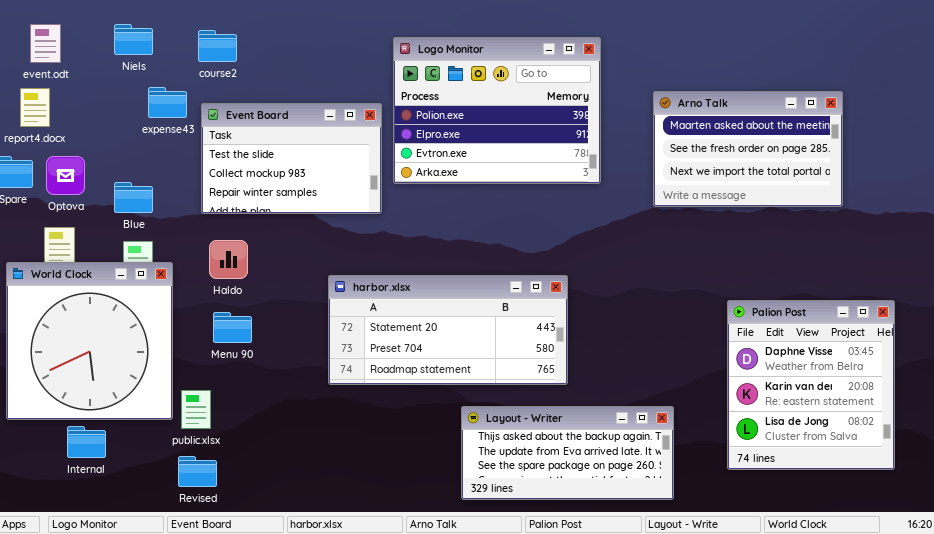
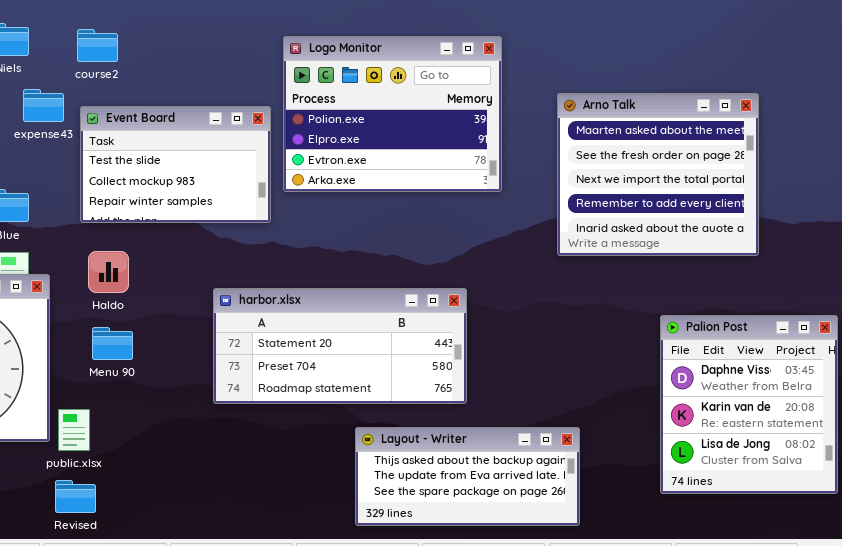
Arno Talk: [653,91,843,207] -> [557,93,759,256], resized
Palion Post: [727,300,895,470] -> [660,315,838,494], moved

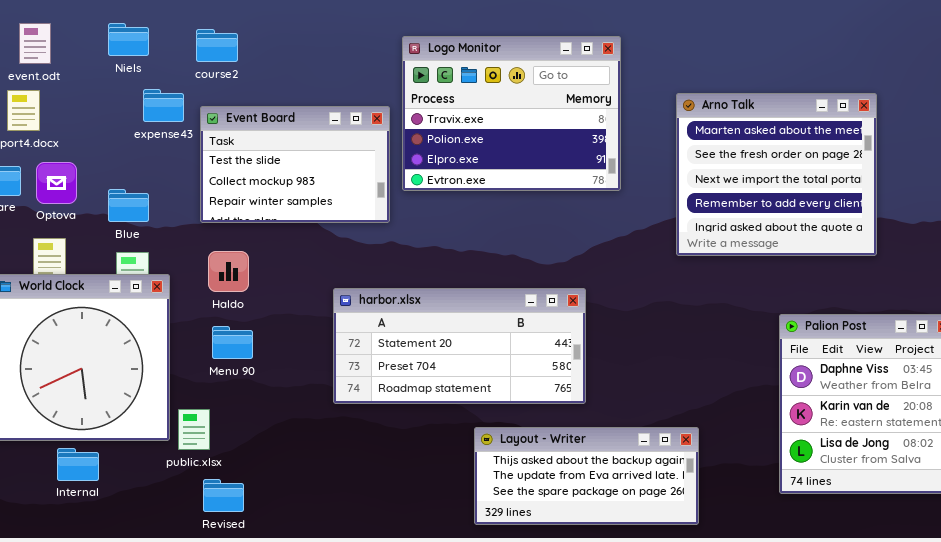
Logo Monitor: [283,36,502,192] -> [402,36,621,191], scrolled up 1 row
Revised: [55,480,96,513] -> [203,479,244,512], moved

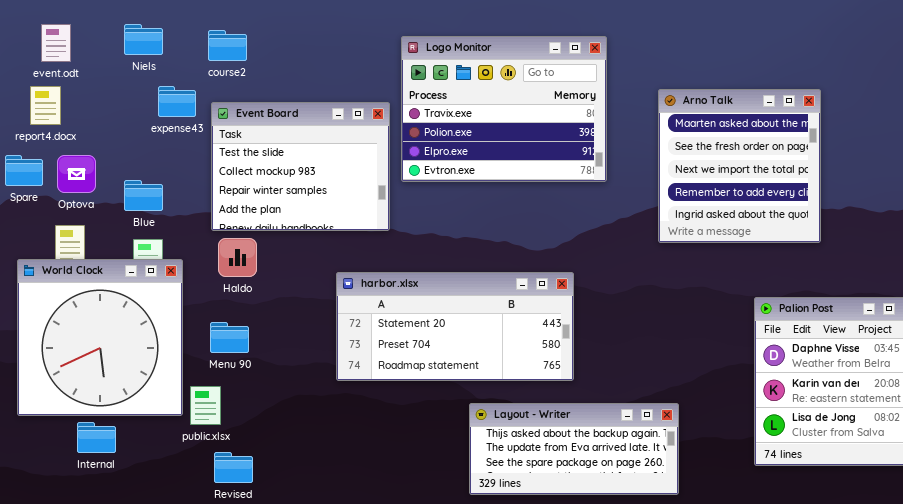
Arno Talk: [676,93,877,256] -> [658,89,821,243], resized
Event Board: [200,106,390,223] -> [211,102,390,231], resized
Menu 90: [212,326,253,359] -> [210,322,249,353], moved

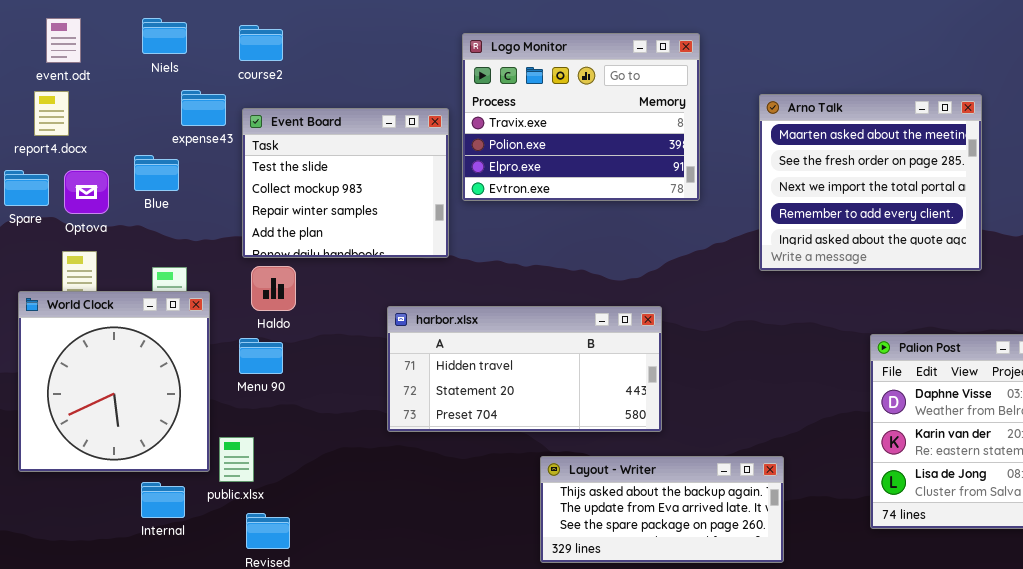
Arno Talk: [658,89,821,243] -> [759,94,982,271], resized
Blue: [124,180,163,211] -> [134,155,179,191], moved
harbor.xlsx: [336,272,574,381] -> [387,306,662,432], scrolled up 1 row
Menu 90: [210,322,249,353] -> [239,338,283,374], moved
Internal: [77,422,116,453] -> [141,482,185,518], moved

